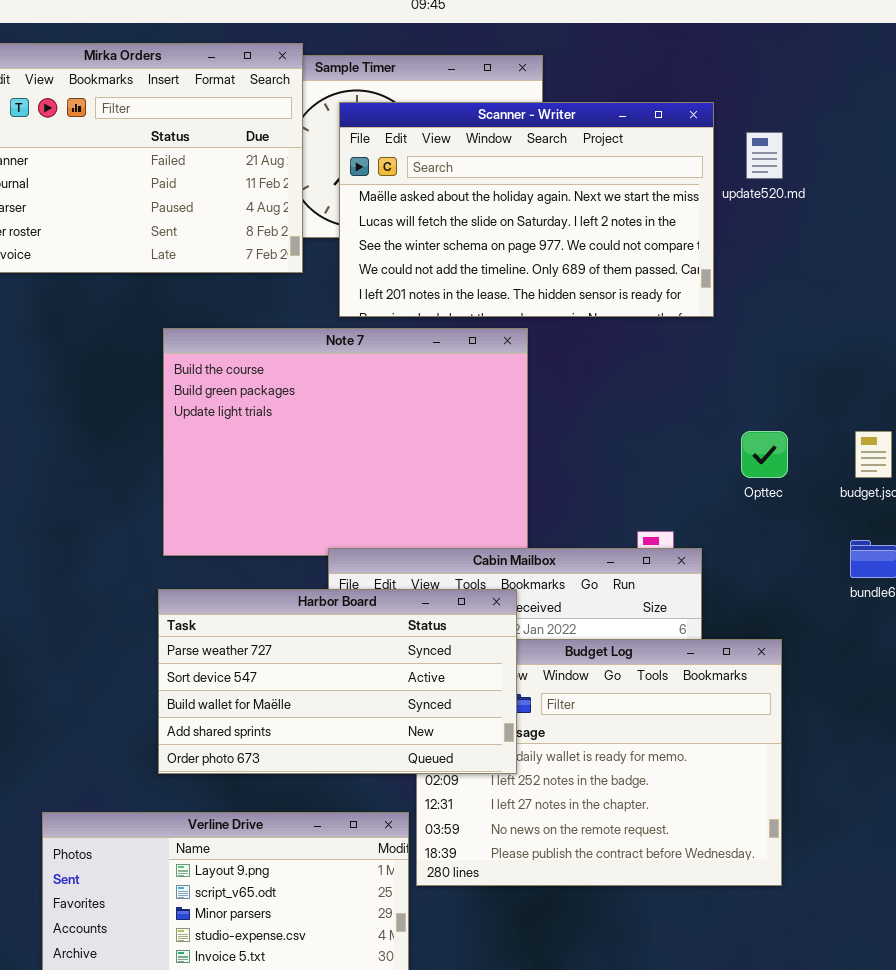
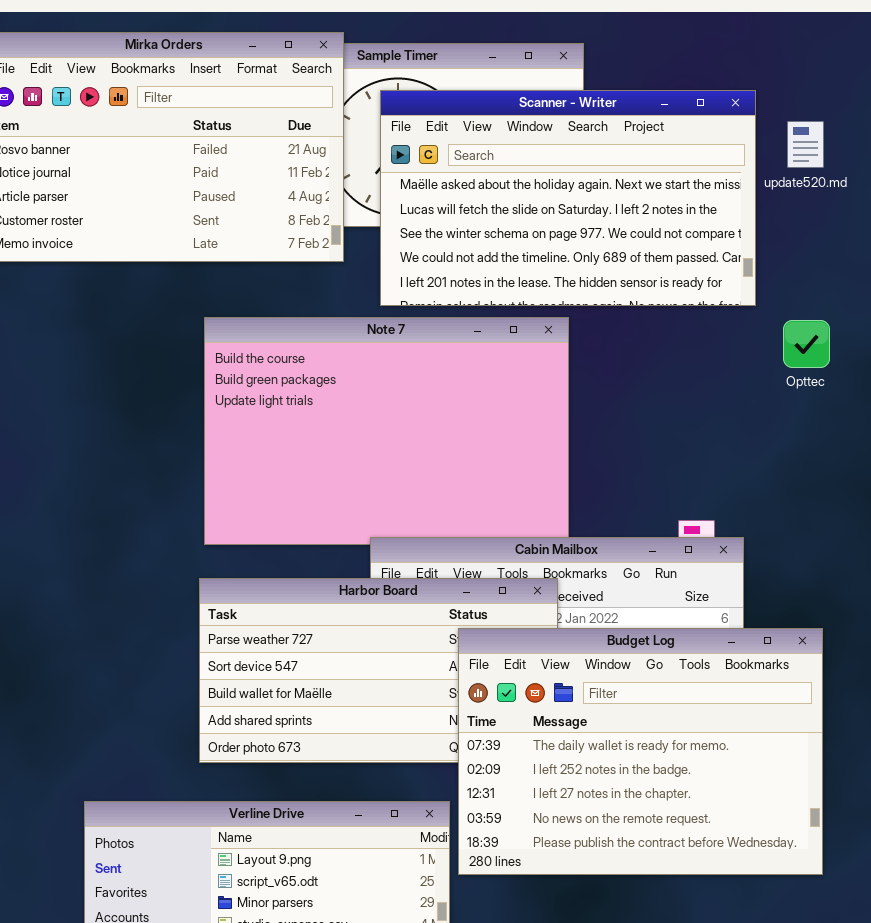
Opttec: [741,431,788,478] -> [783,320,830,368], moved
Budget Log: [416,639,782,886] -> [458,628,823,875], raised

